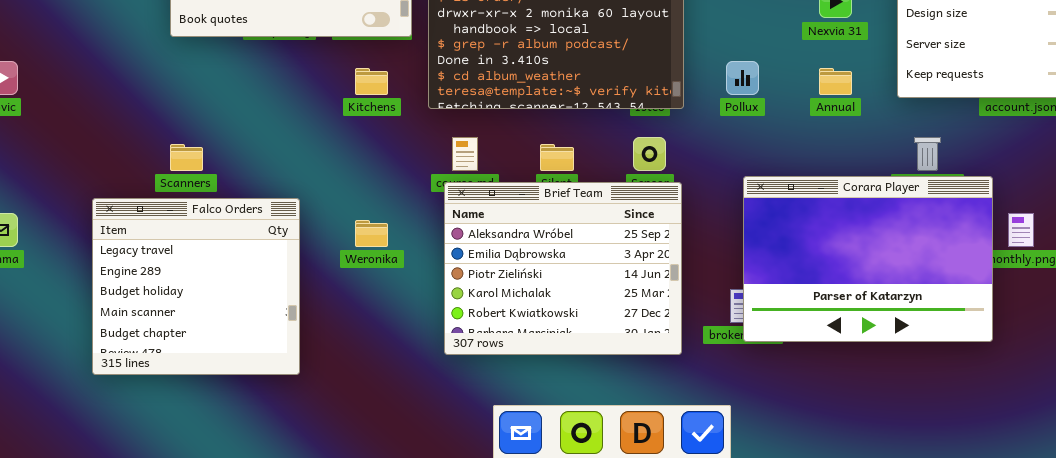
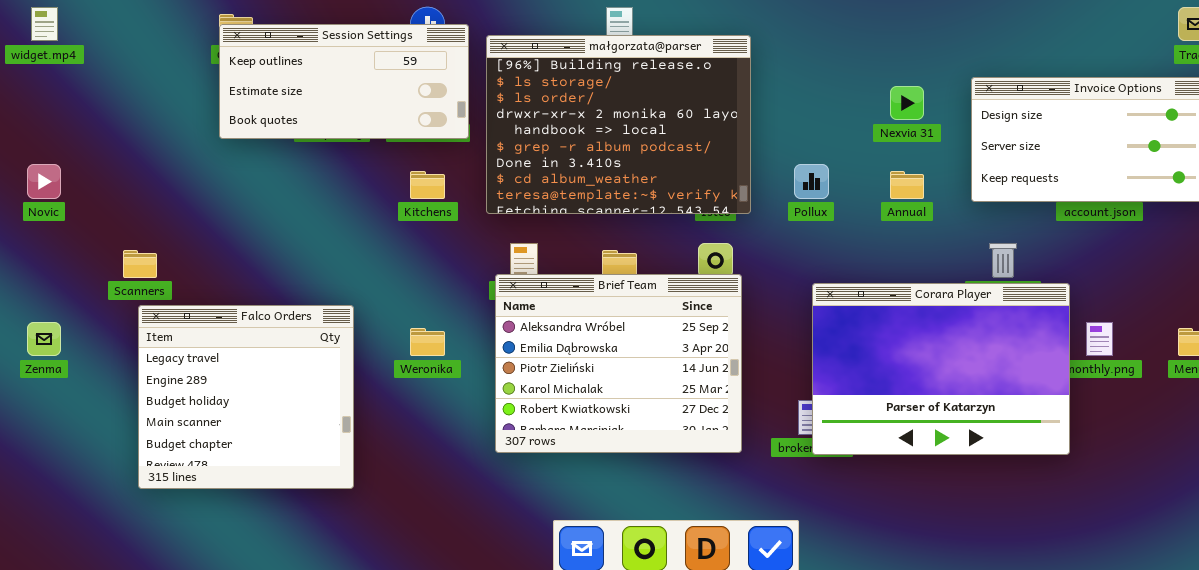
Scanners: [170,144,203,171] -> [123,250,157,278], moved
Brief Team: [444,182,682,355] -> [495,274,742,453], moved

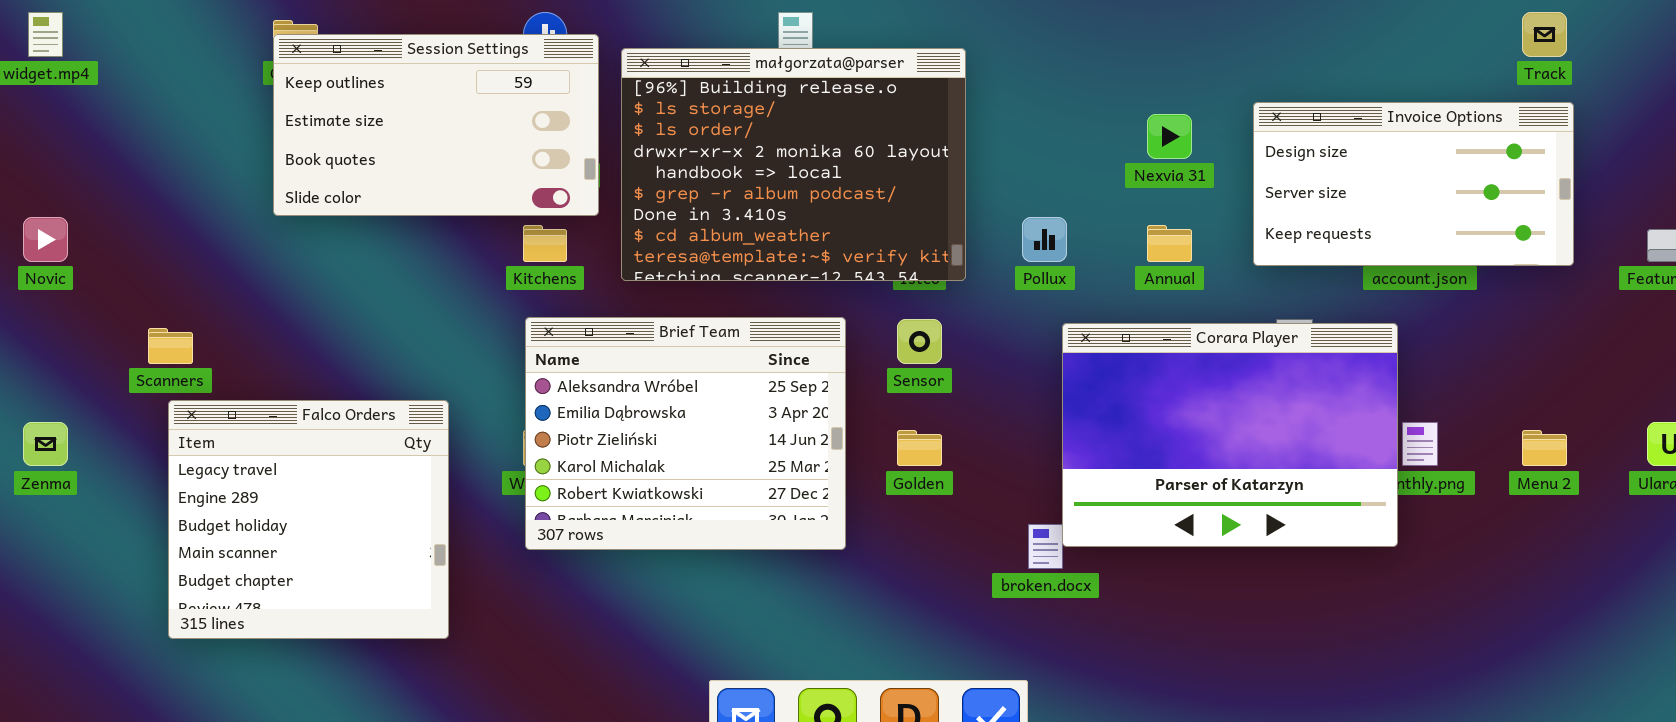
Session Settings: [219,24,469,139] -> [273,34,599,216], resized
Brief Team: [495,274,742,453] -> [525,317,846,550], moved
Corara Player: [812,283,1070,455] -> [1062,323,1398,547], moved

